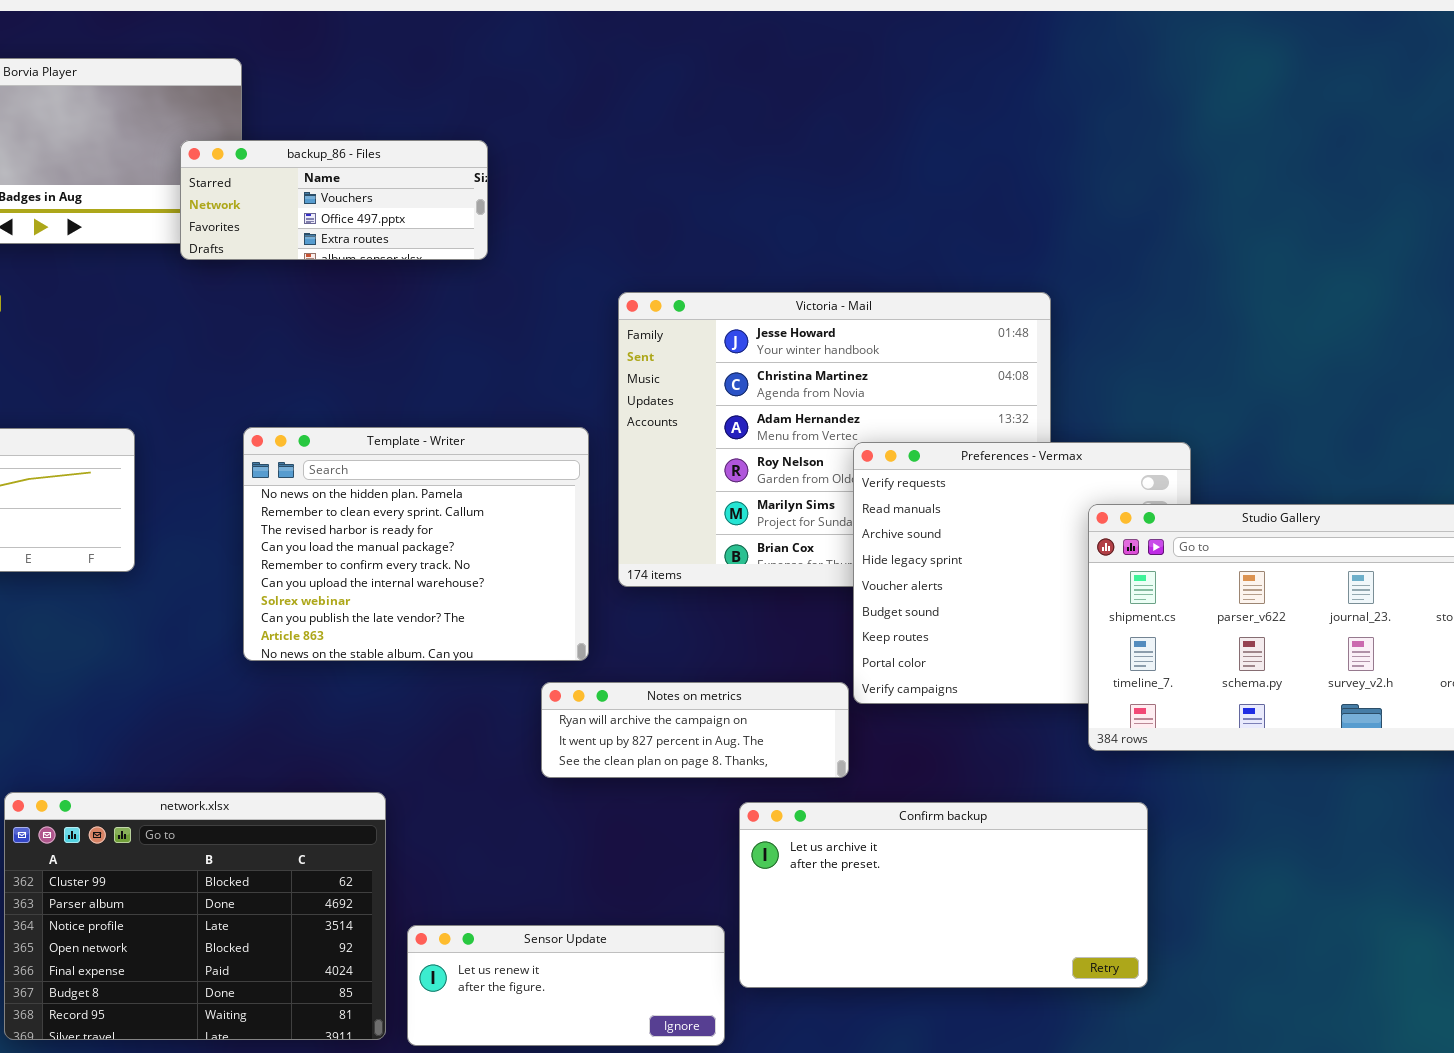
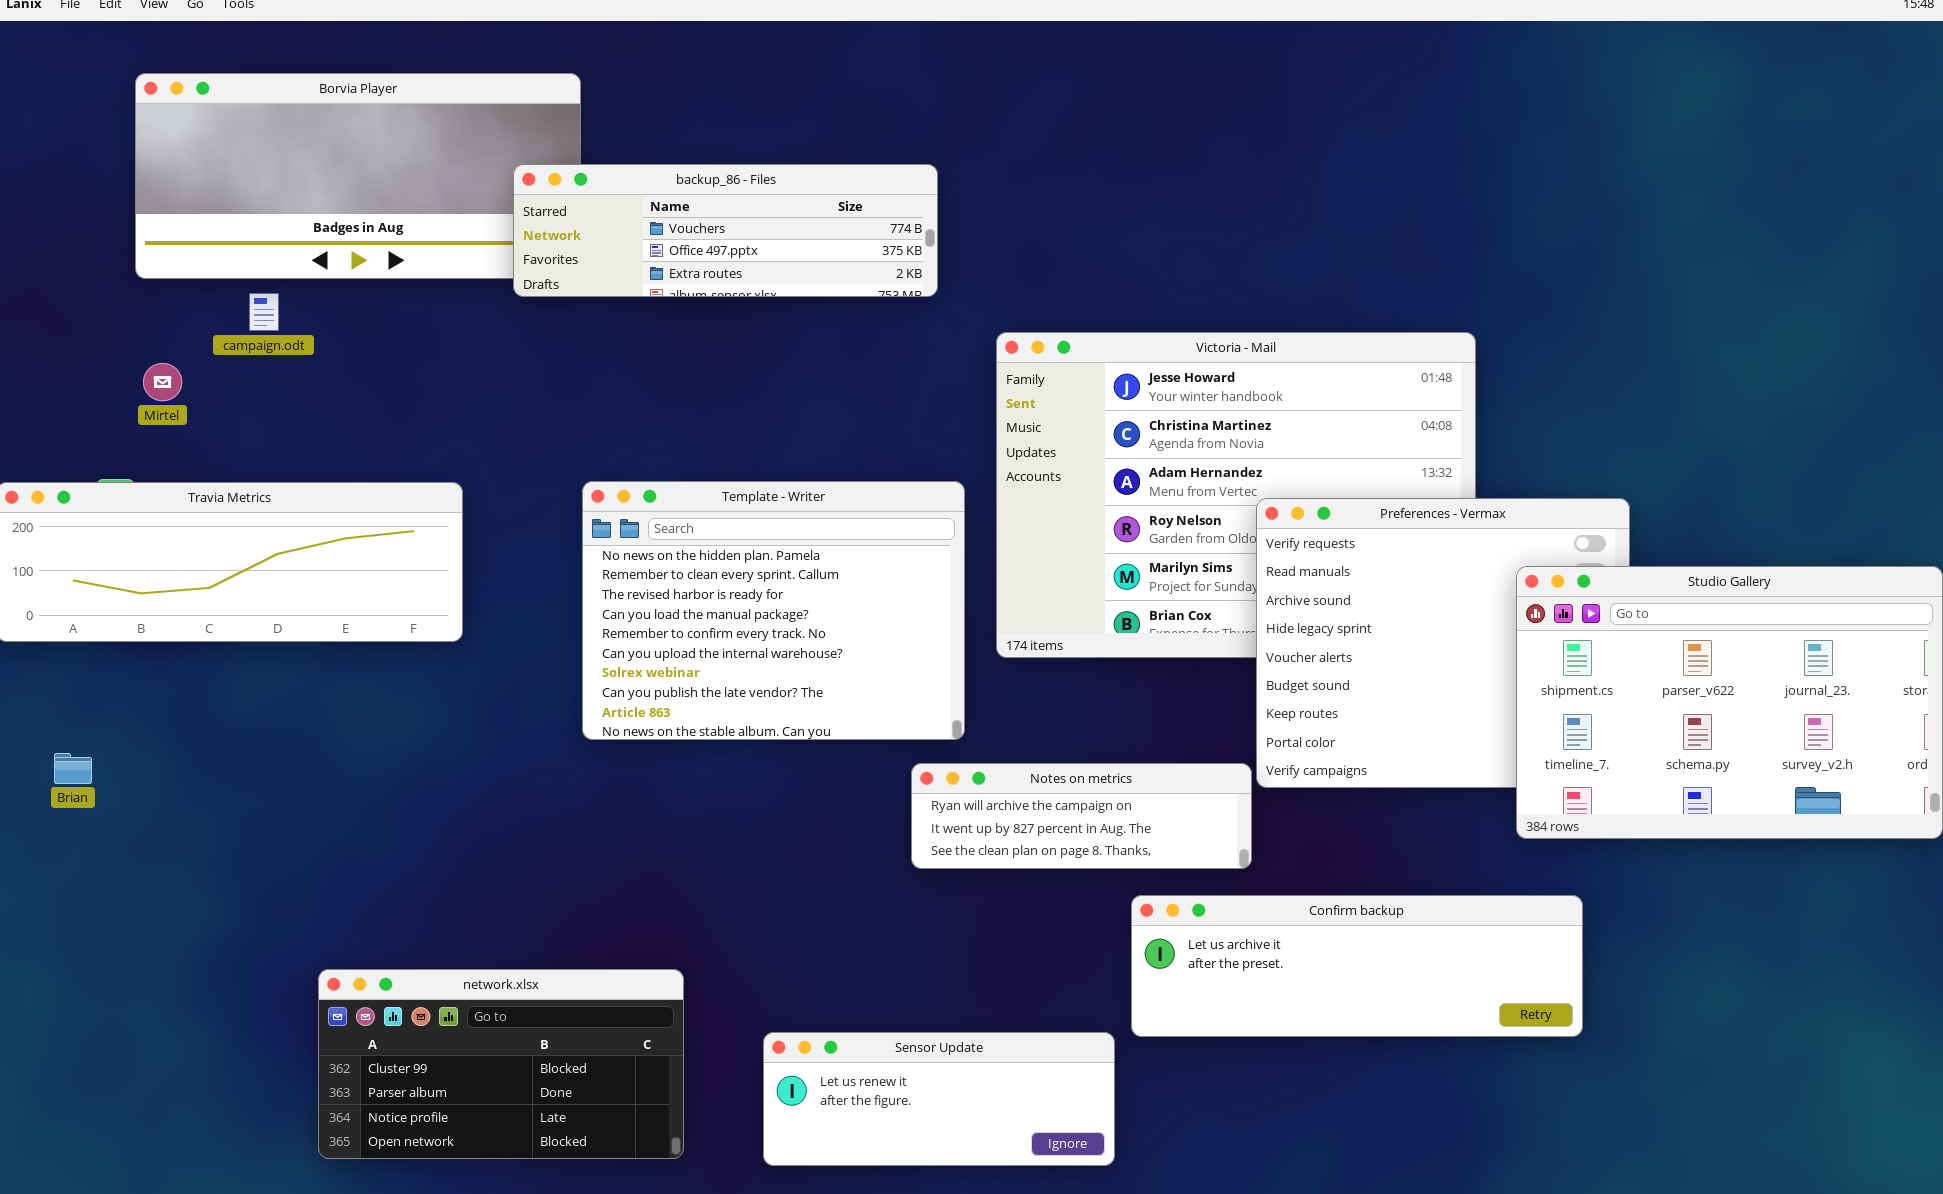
backup_86 - Files: [180,140,488,260] -> [513,164,938,297], resized
network.xlsx: [4,792,386,1040] -> [318,969,684,1159], resized
Confirm backup: [739,802,1148,988] -> [1131,895,1583,1037], resized

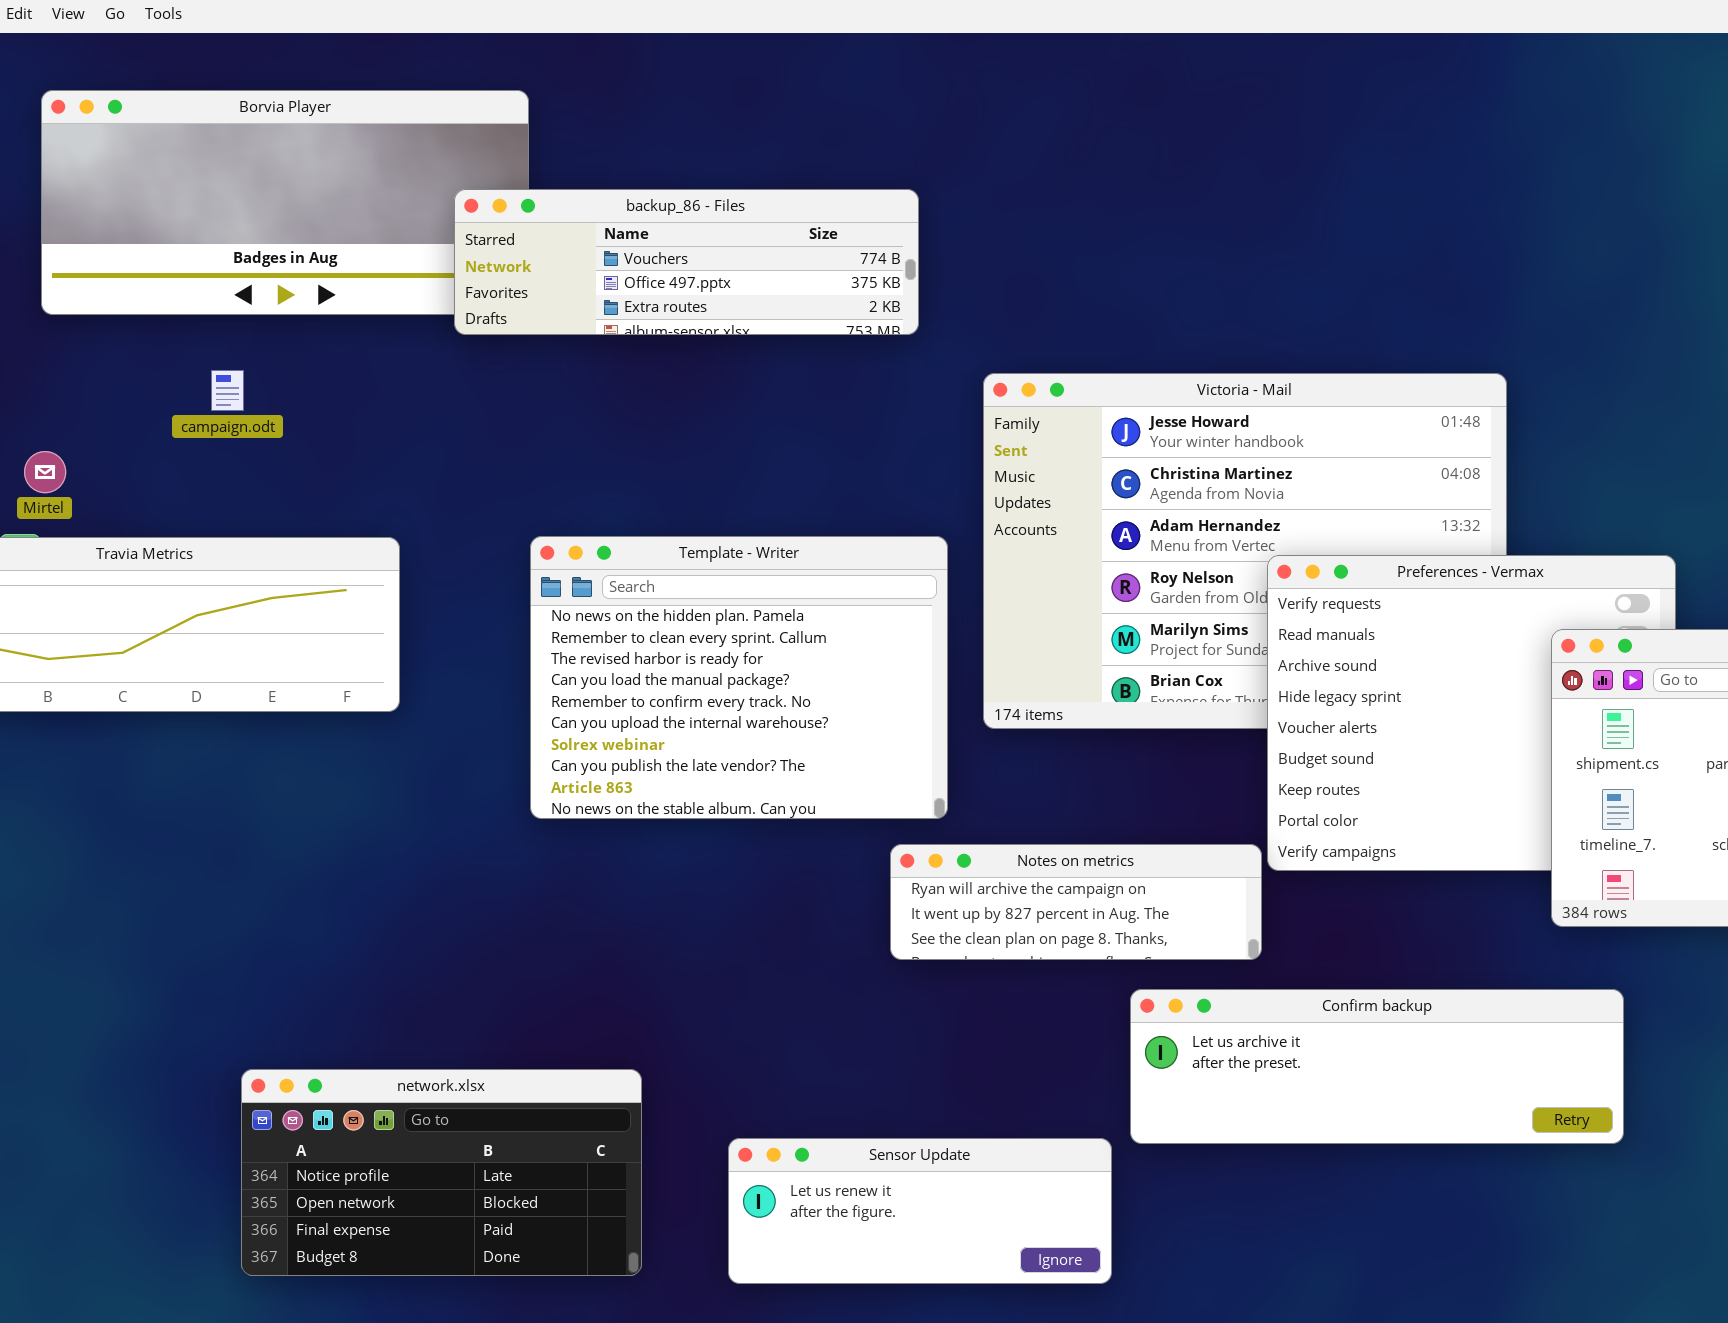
campaign.odt: [249,293,279,331] -> [211,370,244,411], moved
Mirtel: [143,363,182,401] -> [24,451,66,493], moved
network.xlsx: [318,969,684,1159] -> [241,1069,642,1276], scrolled down 2 rows

